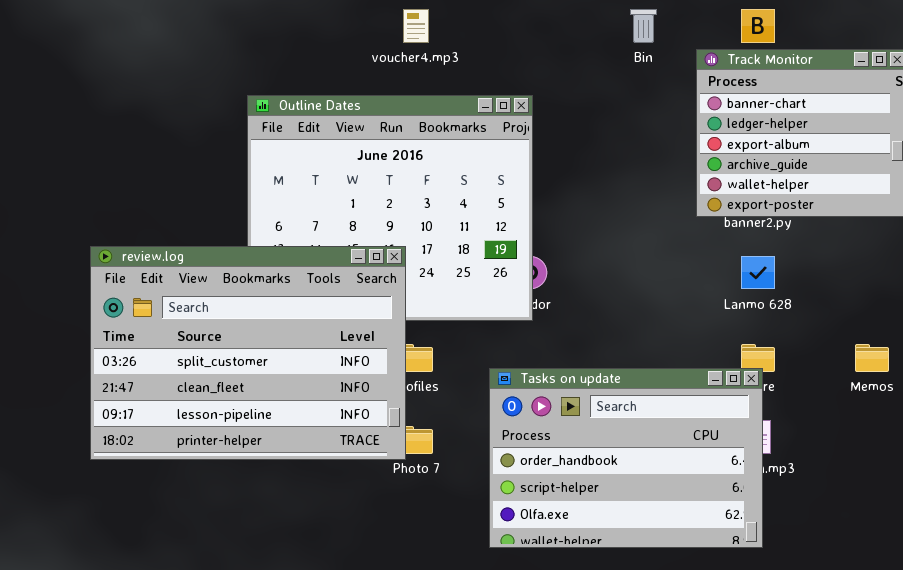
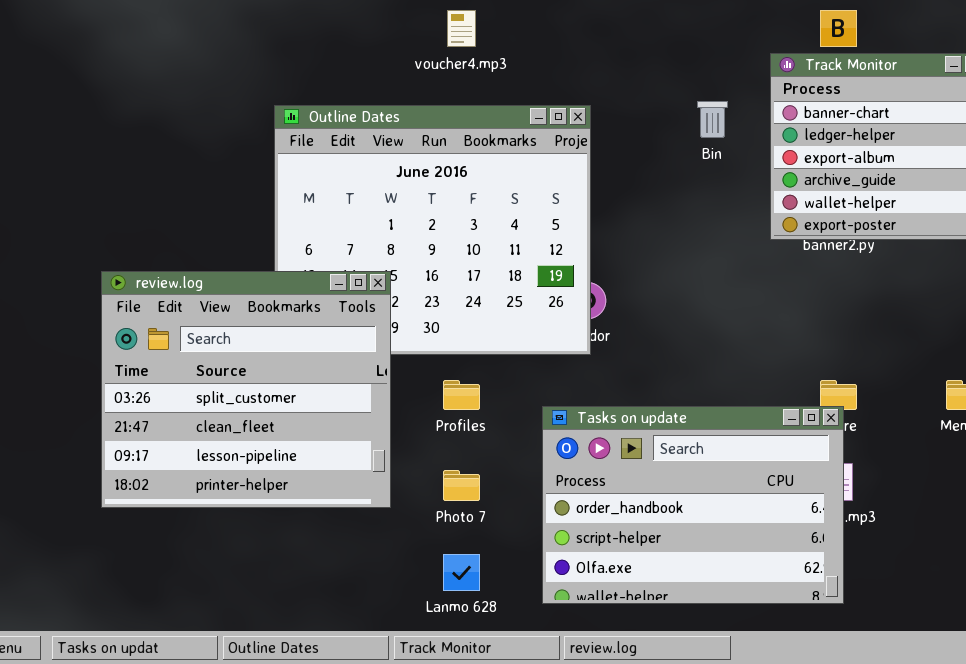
Bin: [630,9,657,43] -> [697,101,728,138], moved
review.log: [90,246,406,460] -> [101,271,391,508], resized
Lanmo 628: [741,256,775,289] -> [443,554,480,591], moved

